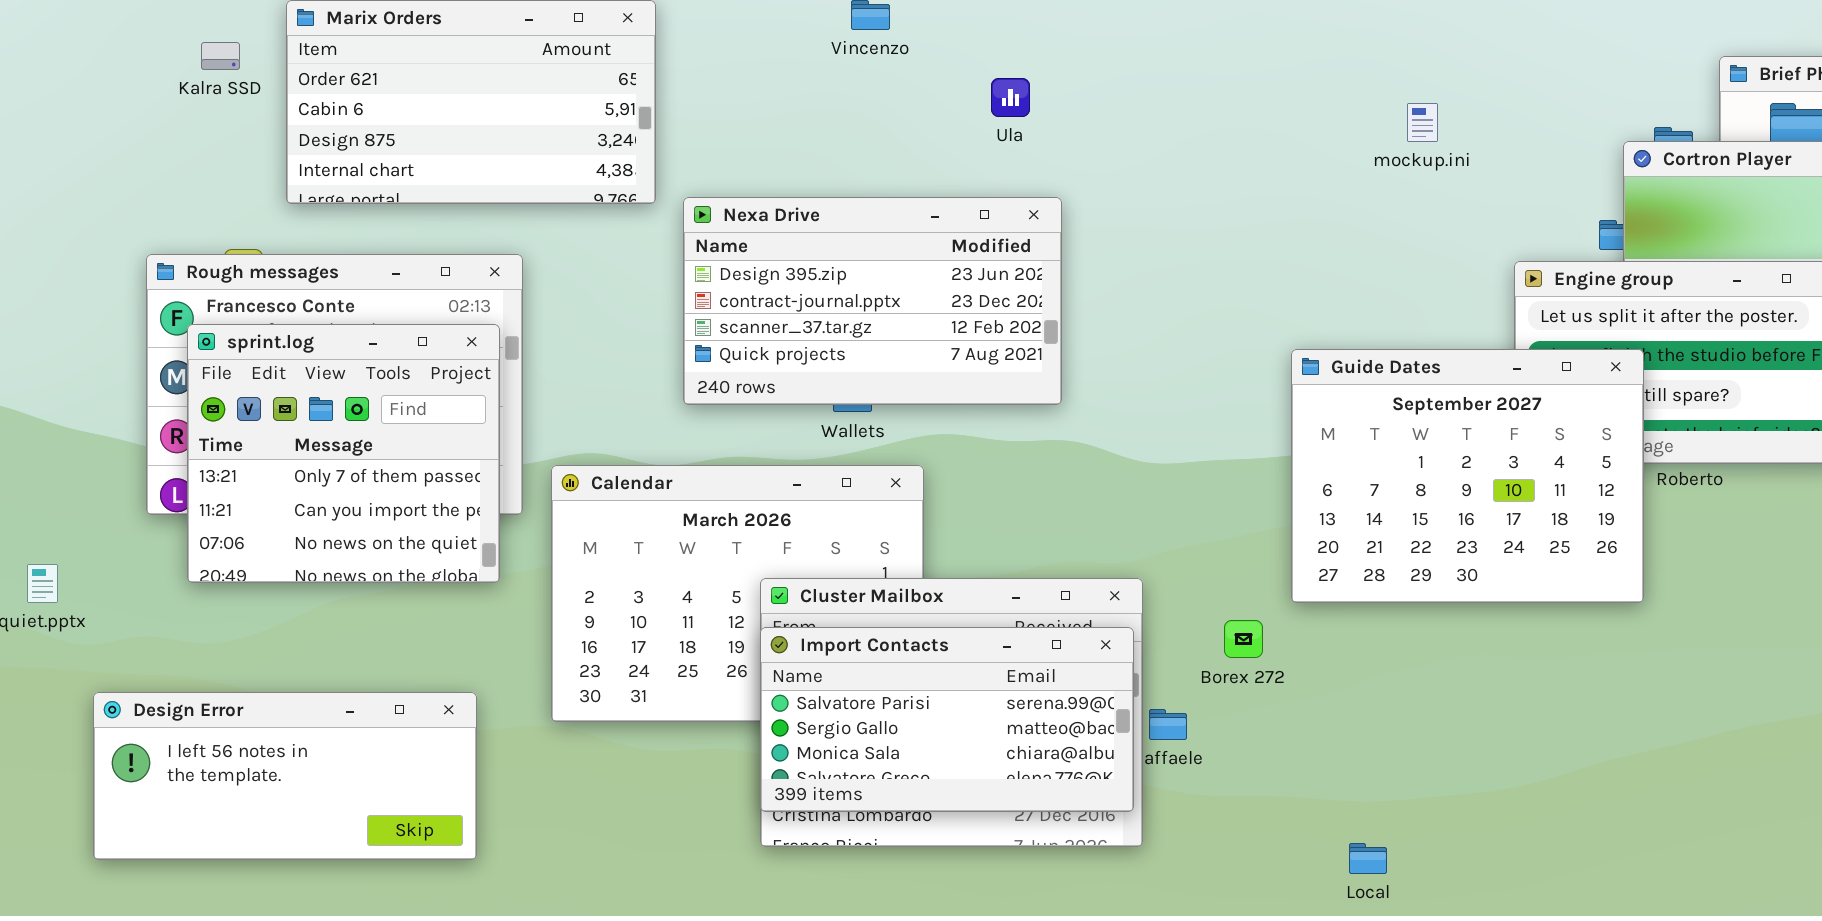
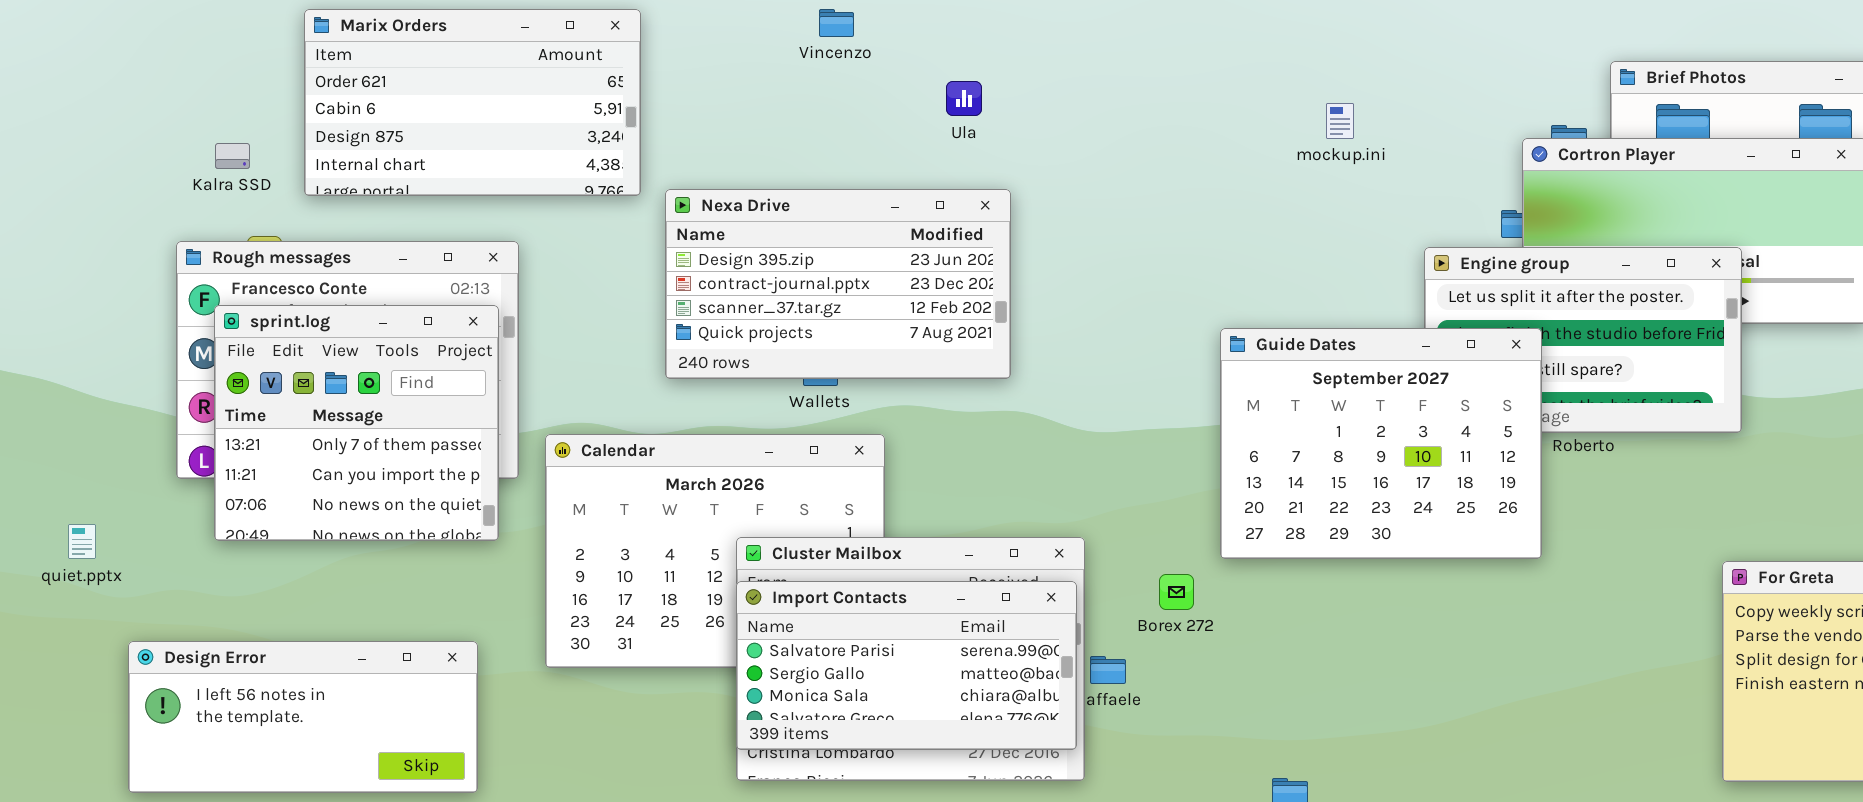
Kalra SSD: [201,42,240,70] -> [215,143,250,169], moved

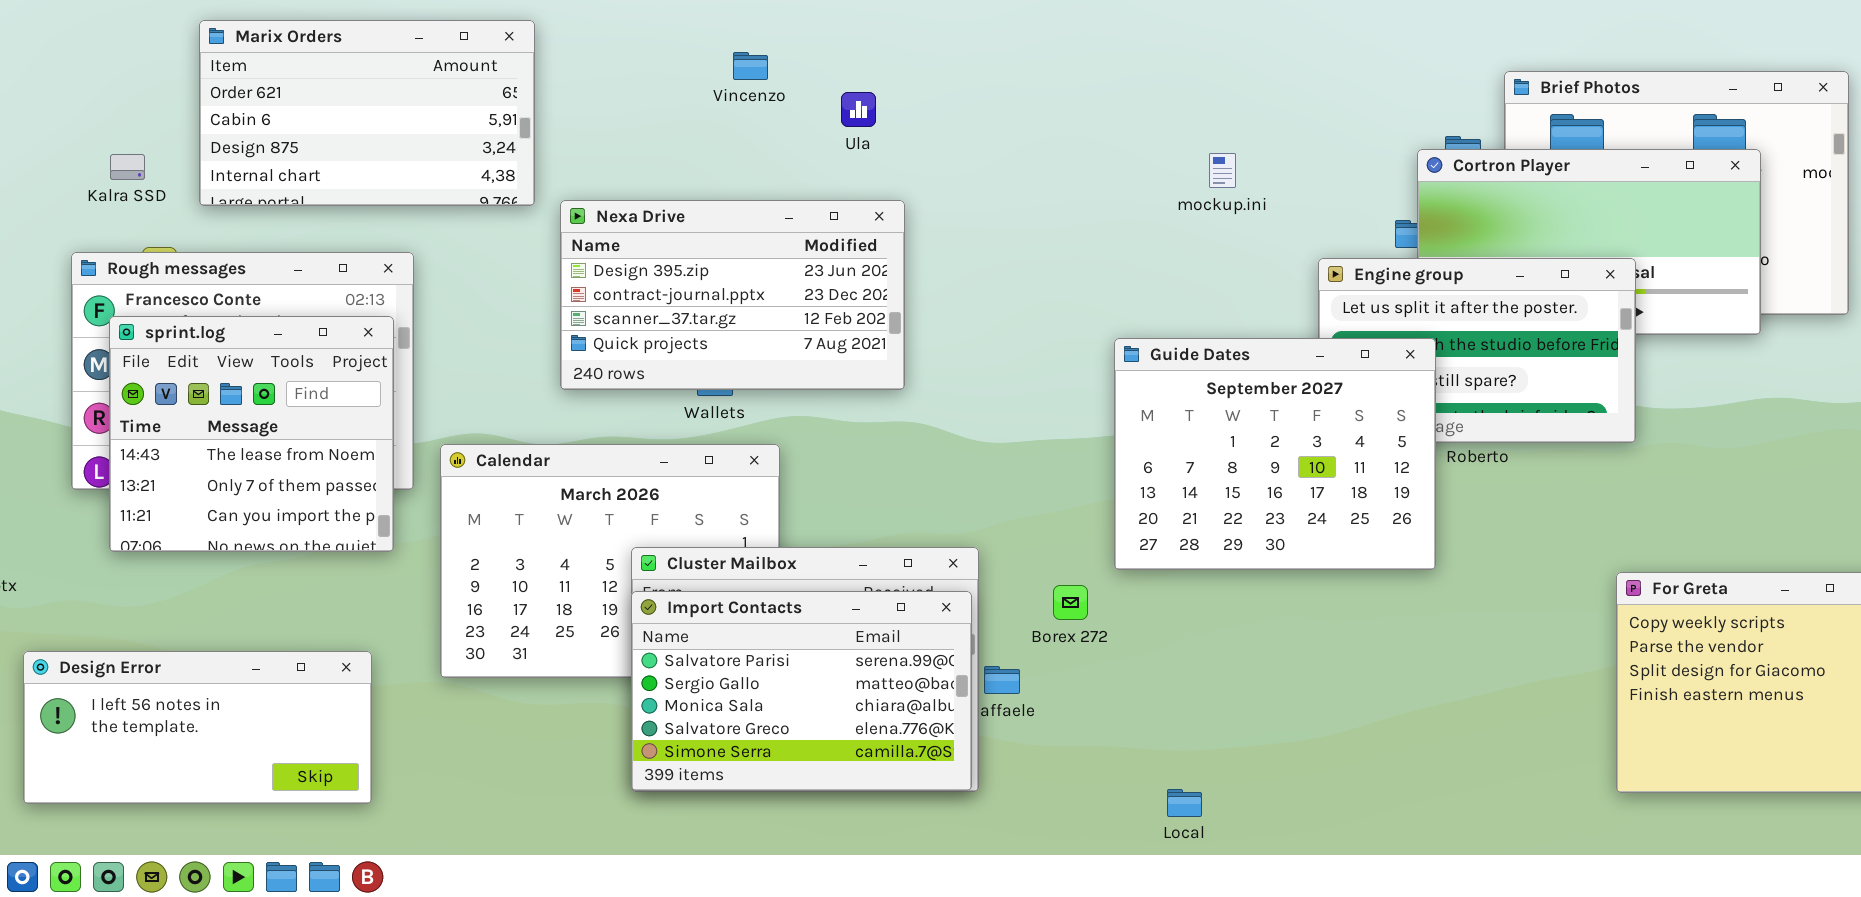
Vincenzo: [819,9,854,37] -> [733,52,768,80], moved
mockup.ini: [1326,103,1354,139] -> [1209,153,1236,188], moved
sprint.log: [214,305,499,541] -> [109,316,394,552], scrolled up 1 row
Import Contacts: [736,581,1077,750] -> [631,591,972,791], resized

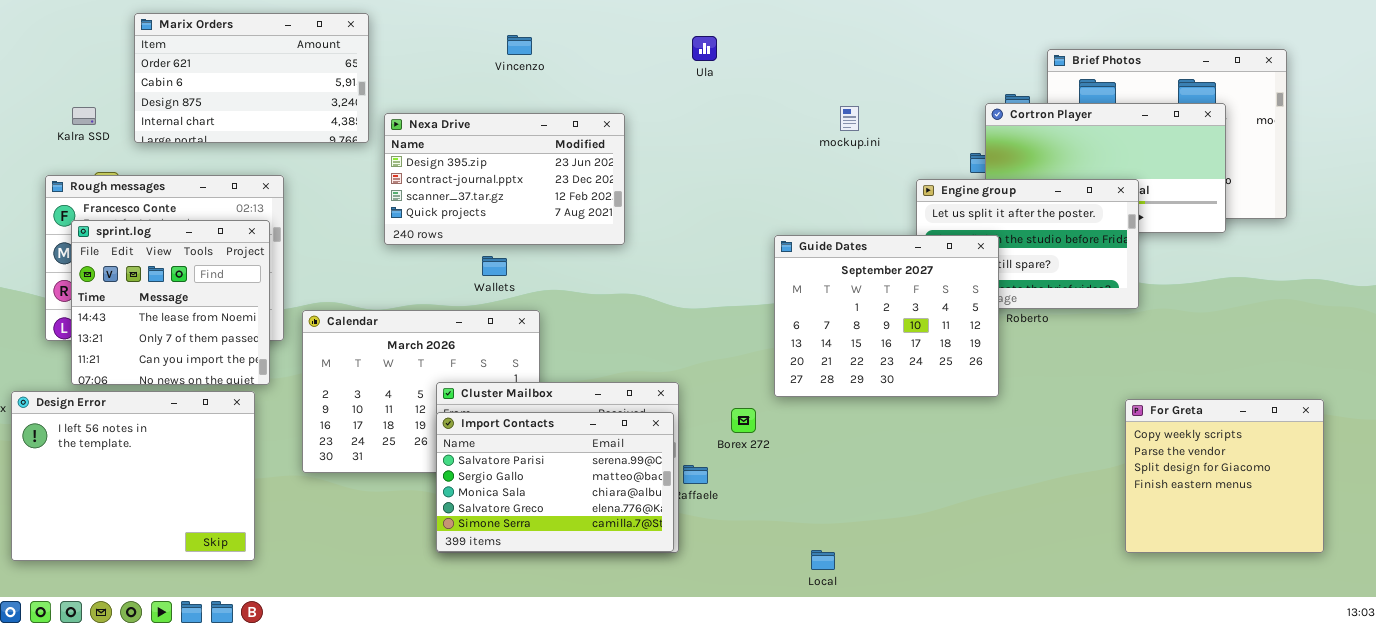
Ula: [841,92,876,127] -> [692,36,717,61], moved
Nexa Drive: [560,200,905,390] -> [384,113,625,245], moved
Design Error: [23,651,372,804] -> [11,391,255,561], resized

